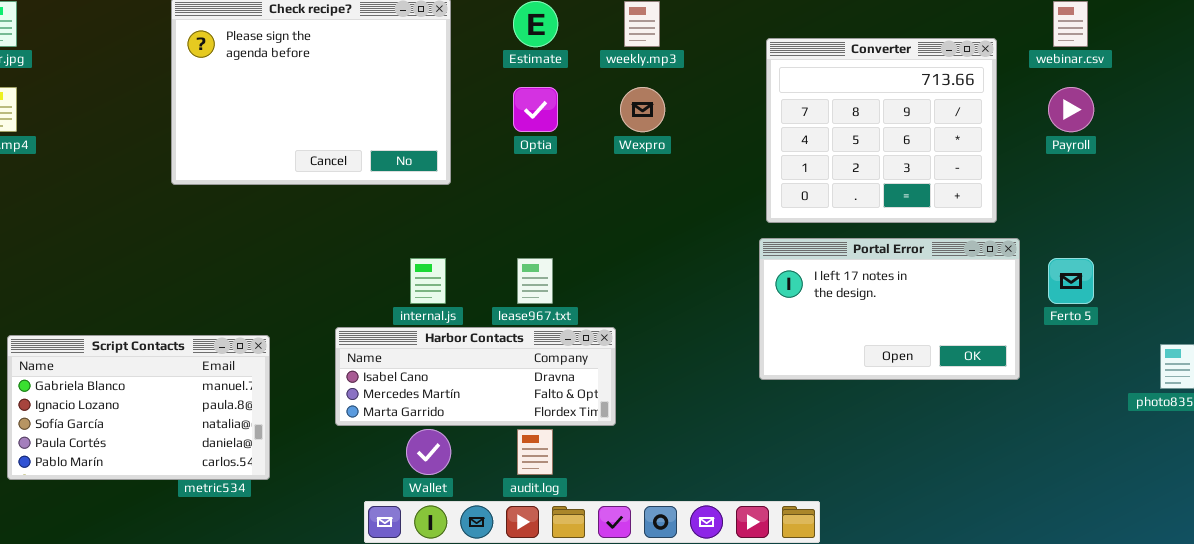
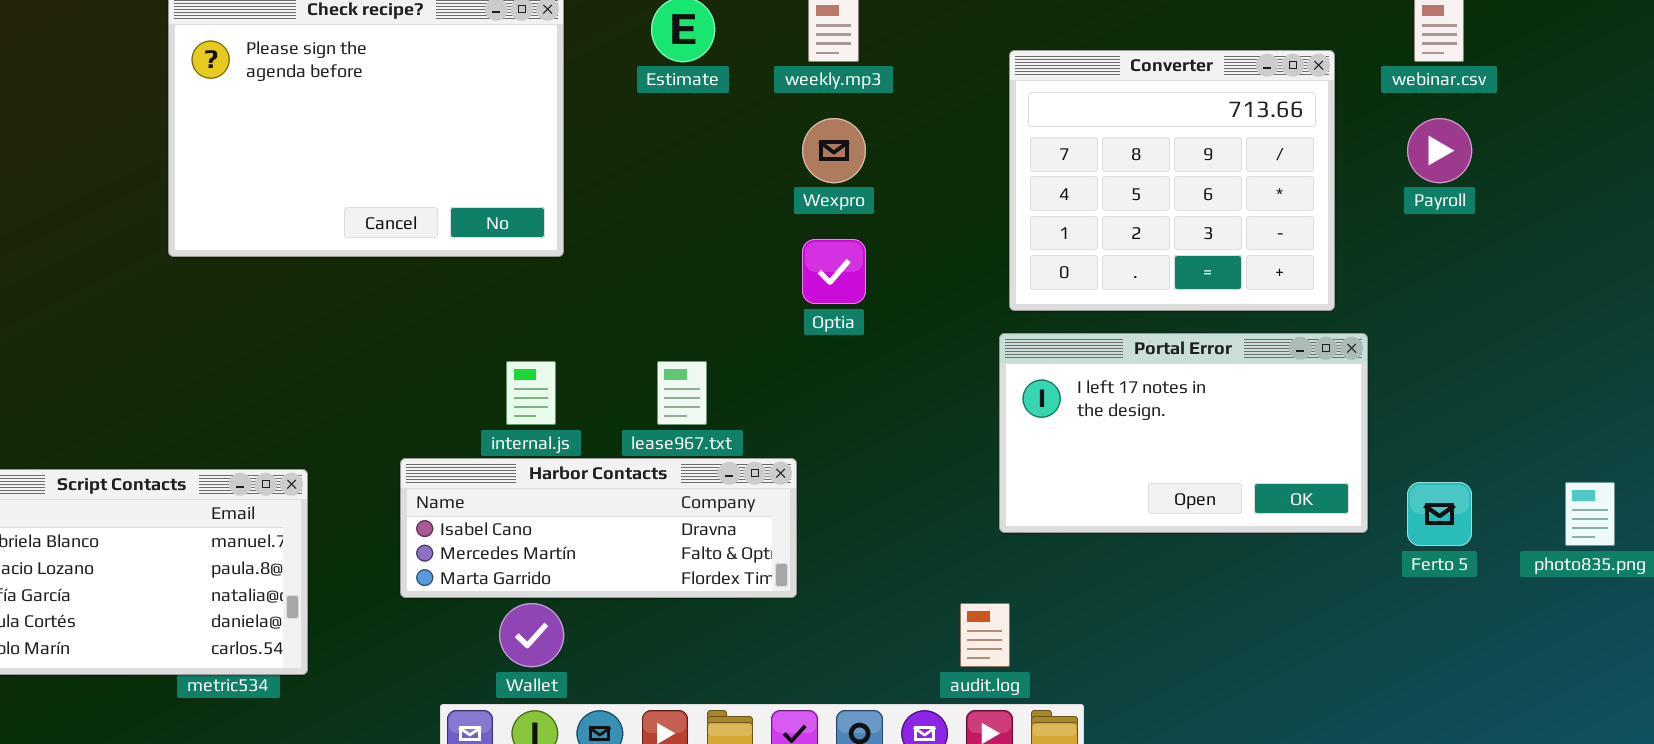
Optia: [513,87,558,132] -> [802,239,866,304], moved
Ferto 5: [1048,258,1094,304] -> [1407,482,1472,546], moved
audit.log: [517,429,553,475] -> [960,603,1010,667], moved

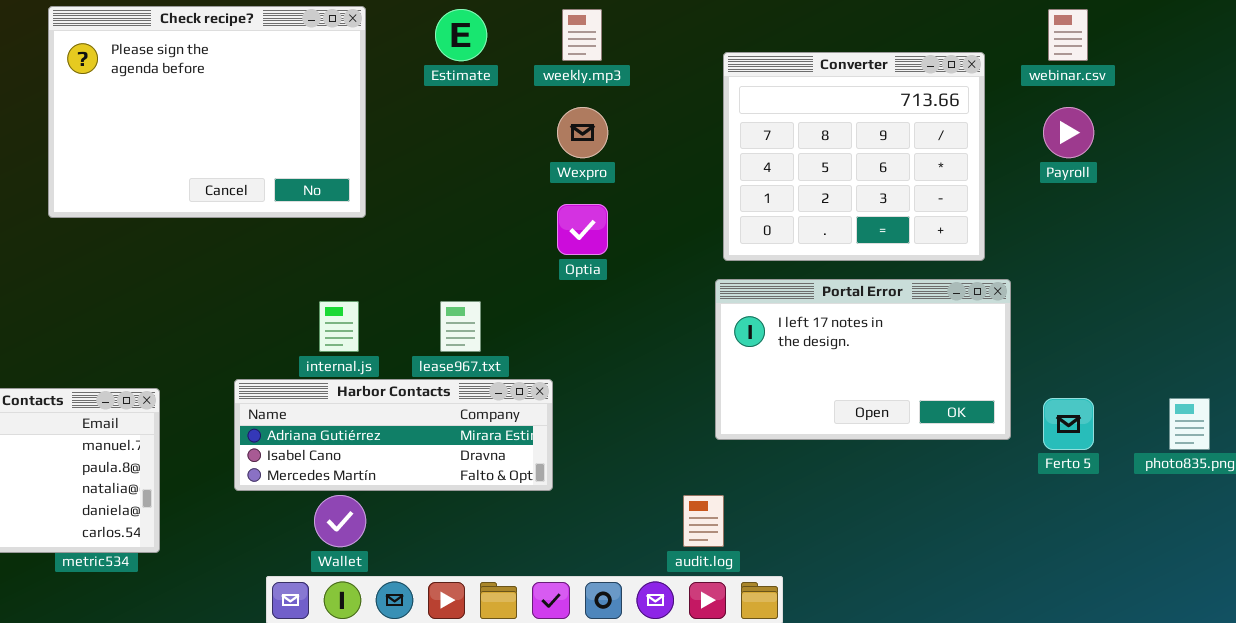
Harbor Contacts: [400,458,797,598] -> [234,379,553,491], scrolled up 1 row

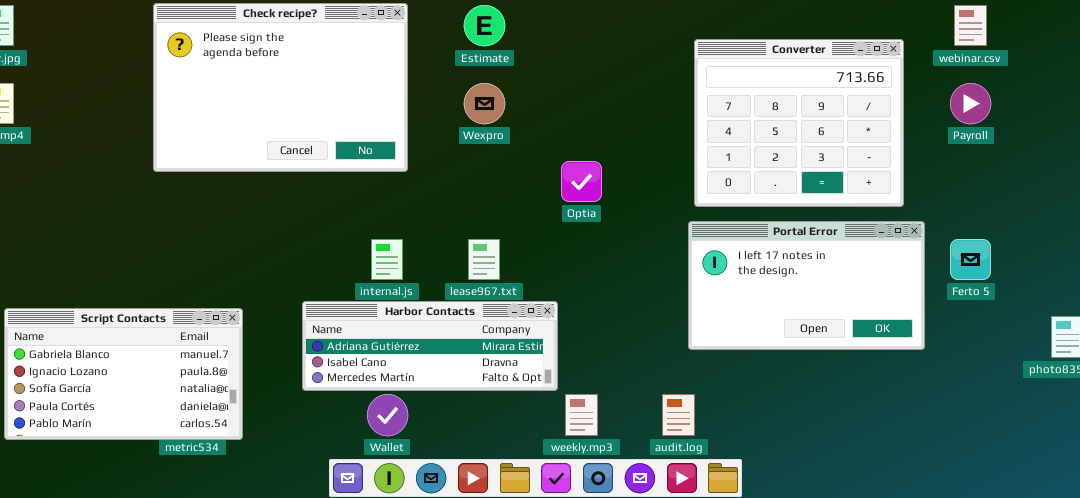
weekly.mp3: [562,9,602,61] -> [565,394,598,436], moved
Wexpro: [557,107,608,158] -> [464,83,505,124], moved
Ferto 5: [1043,398,1094,450] -> [950,239,991,280], moved

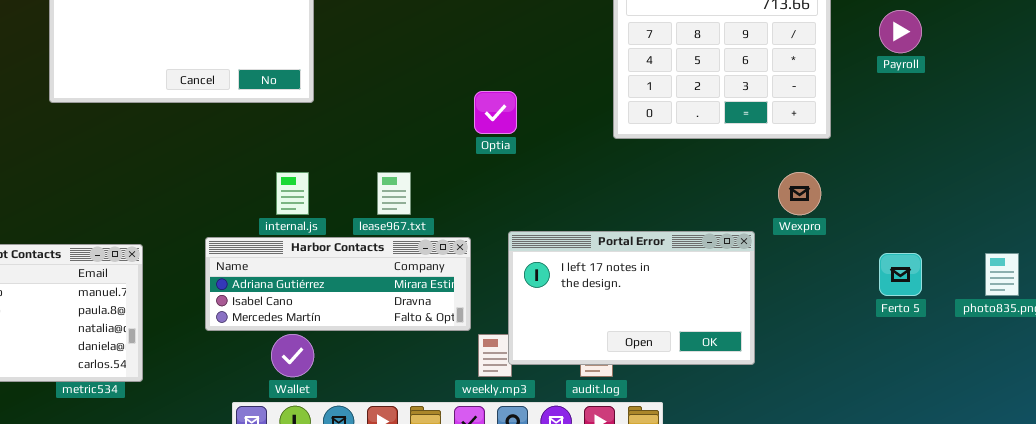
Wexpro: [464,83,505,124] -> [778,172,821,215], moved
Portal Error: [688,221,925,350] -> [508,231,755,365], moved
Ferto 5: [950,239,991,280] -> [879,253,922,296], moved

